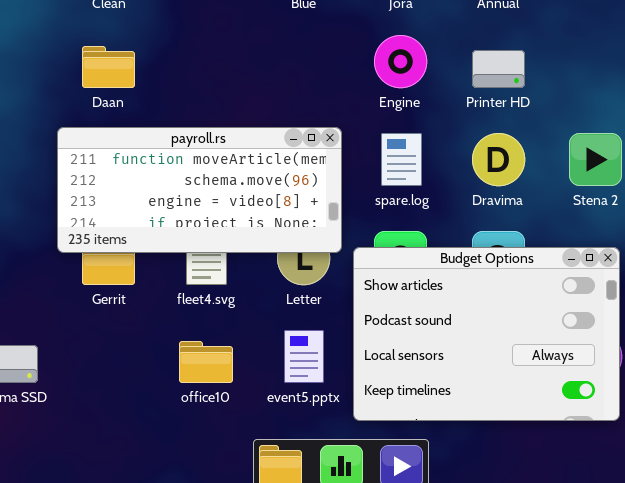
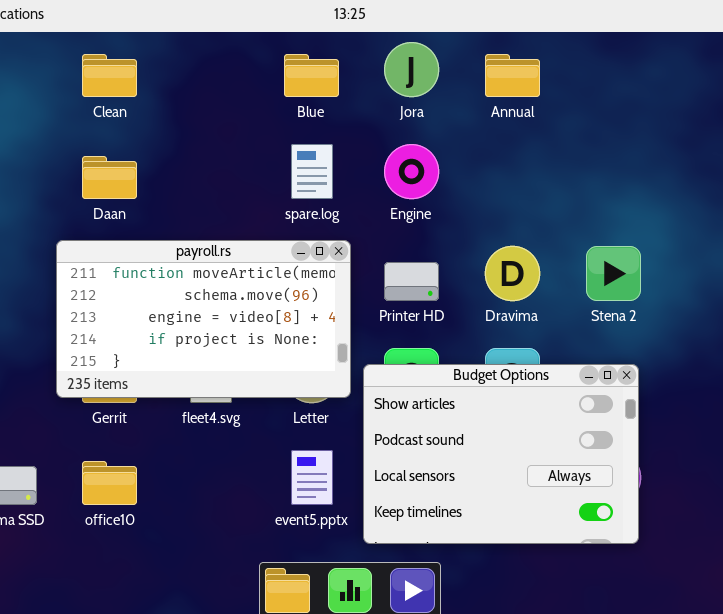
Printer HD: [472,50,525,88] -> [384,262,439,301], moved
payroll.rs: [57,127,342,253] -> [56,240,351,398], resized
spare.log: [381,133,422,186] -> [291,144,333,199], moved
office10: [179,341,233,383] -> [82,461,137,505], moved

